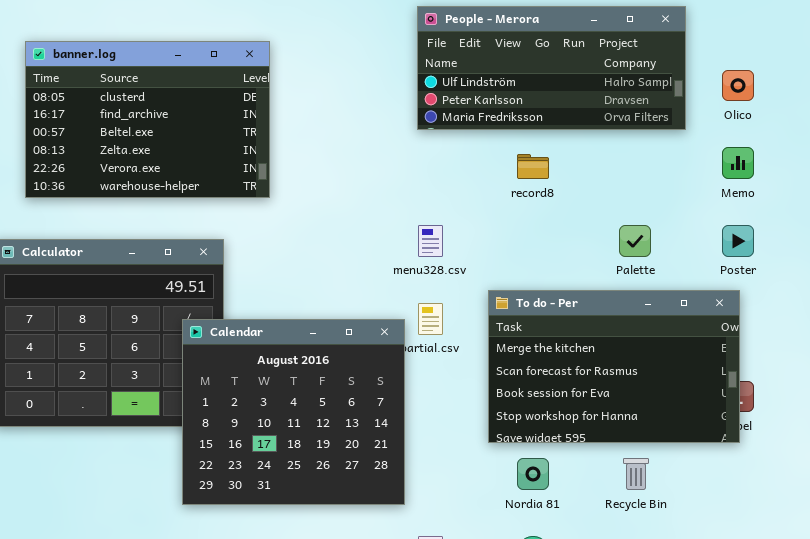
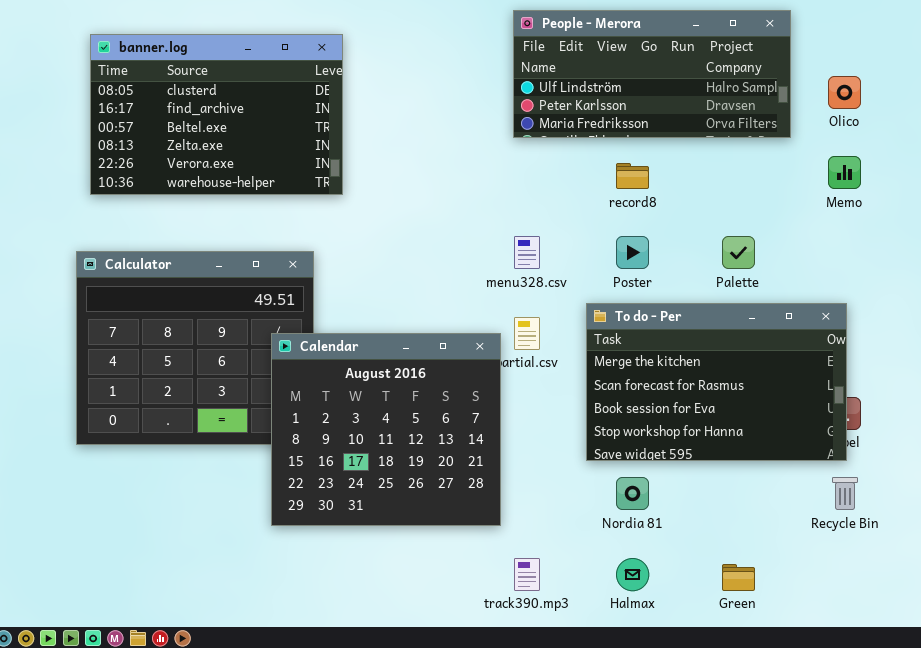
banner.log: [25,41,270,198] -> [90,34,343,195], moved
Poster: [722,225,754,257] -> [616,236,649,269], moved
Recycle Bin: [623,458,649,490] -> [832,477,858,510], moved

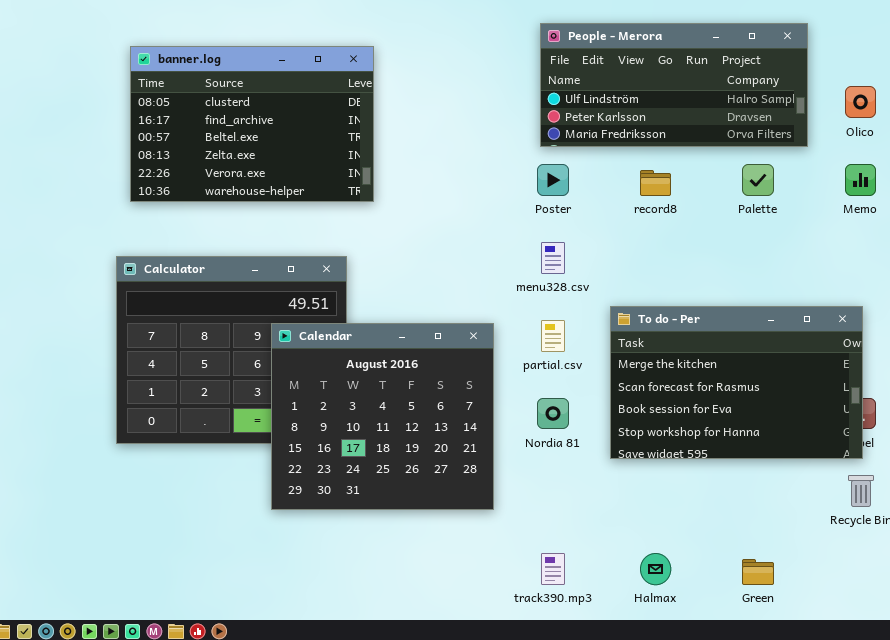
Poster: [616,236,649,269] -> [537,164,569,196], moved
Palette: [722,236,755,269] -> [742,164,774,196], moved
Calendar: [271,333,501,526] -> [271,323,494,510], moved
Nordia 81: [616,477,649,510] -> [537,398,569,429], moved

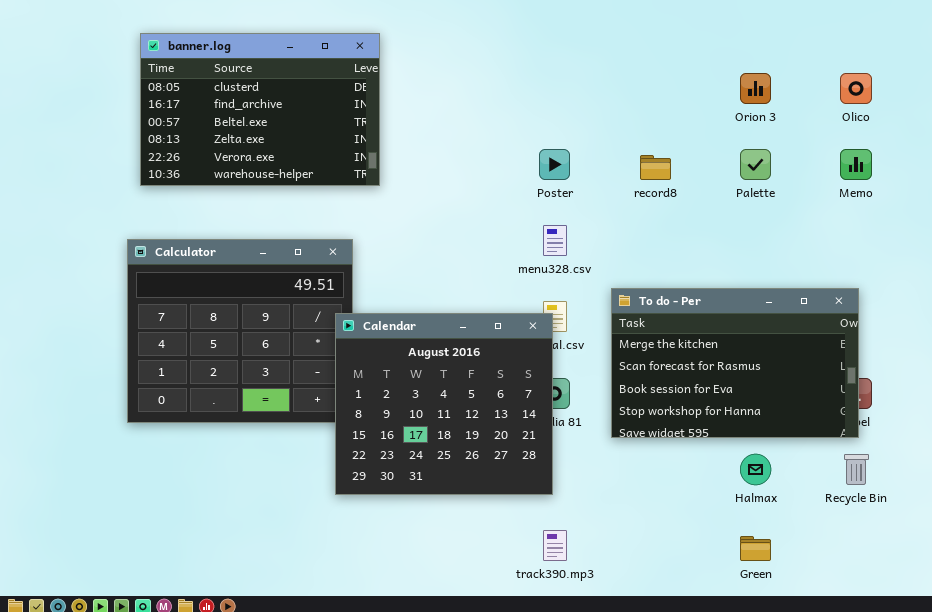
People - Merora: [540,23,808,147] -> none, closed
Calendar: [271,323,494,510] -> [335,313,553,495], moved
Halmax: [640,553,671,585] -> [740,454,771,485], moved

